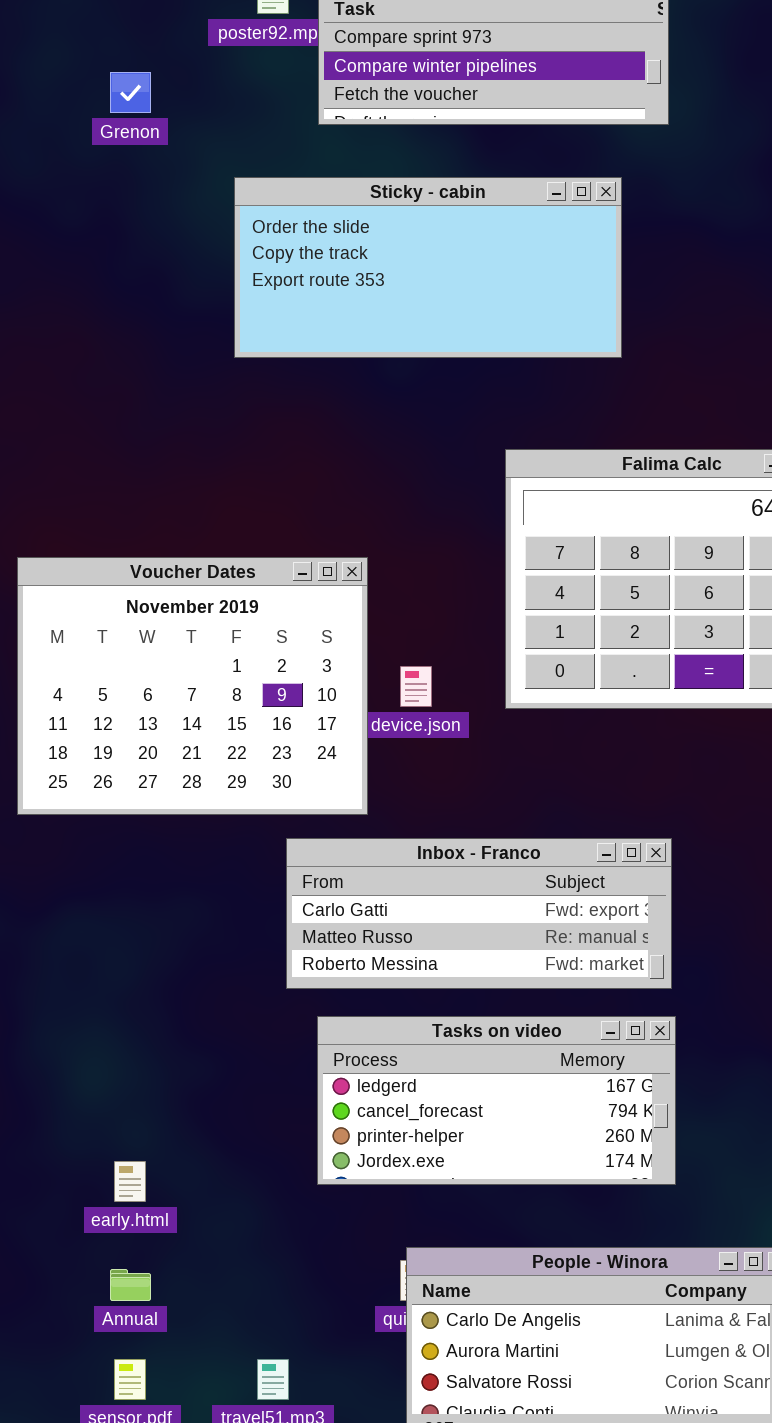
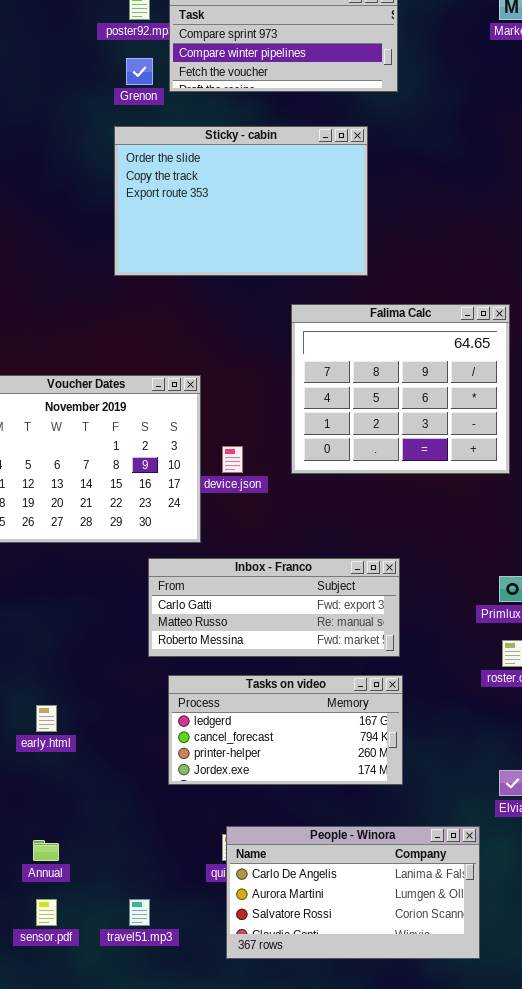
Grenon: [110,72,151,113] -> [126,58,153,85], moved
Sticky - cabin: [234,177,622,358] -> [114,126,368,276], resized
early.html: [114,1161,146,1202] -> [36,705,57,732], moved

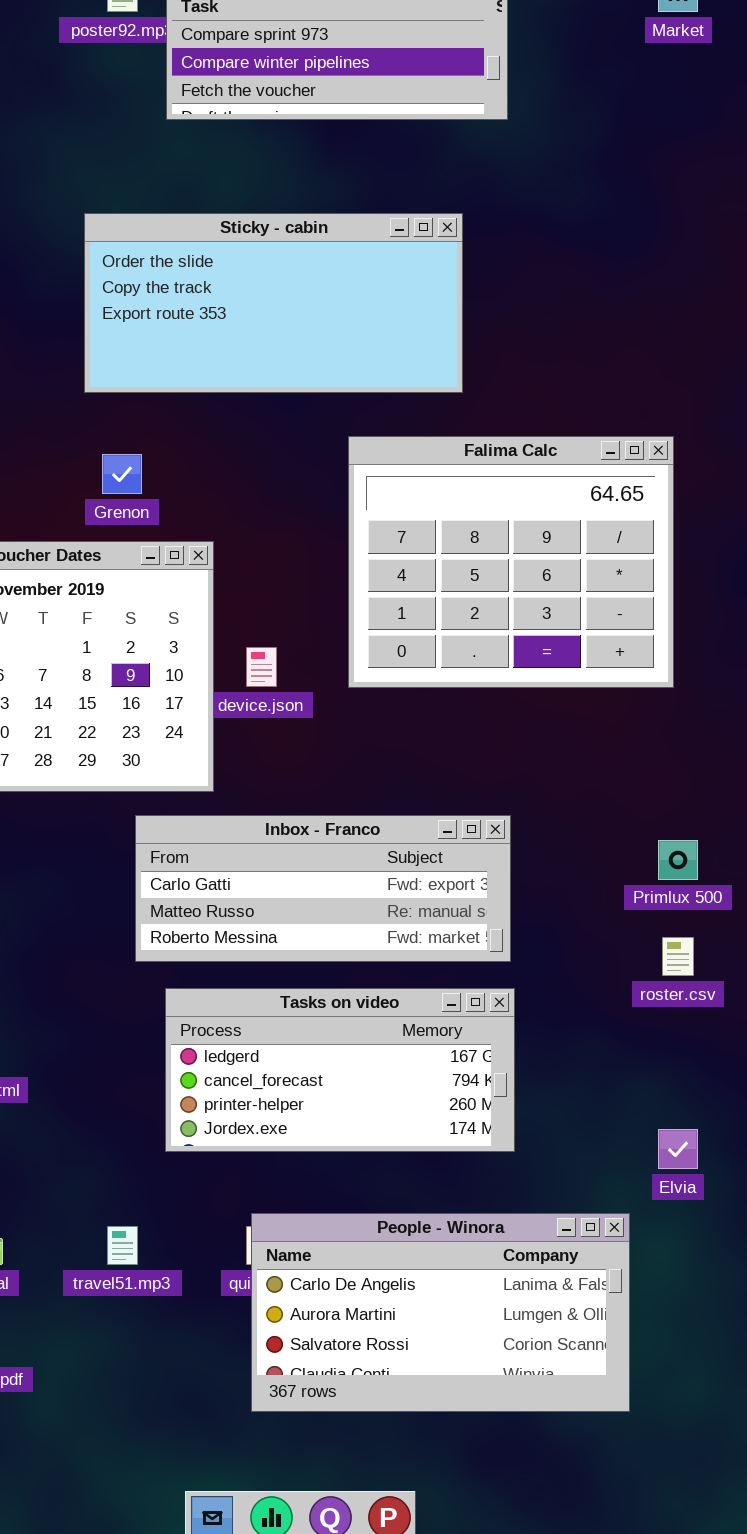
Grenon: [126,58,153,85] -> [102,454,142,494], moved
Sticky - cabin: [114,126,368,276] -> [84,213,463,393], resized
travel51.mp3: [129,899,150,926] -> [107,1226,138,1265], moved

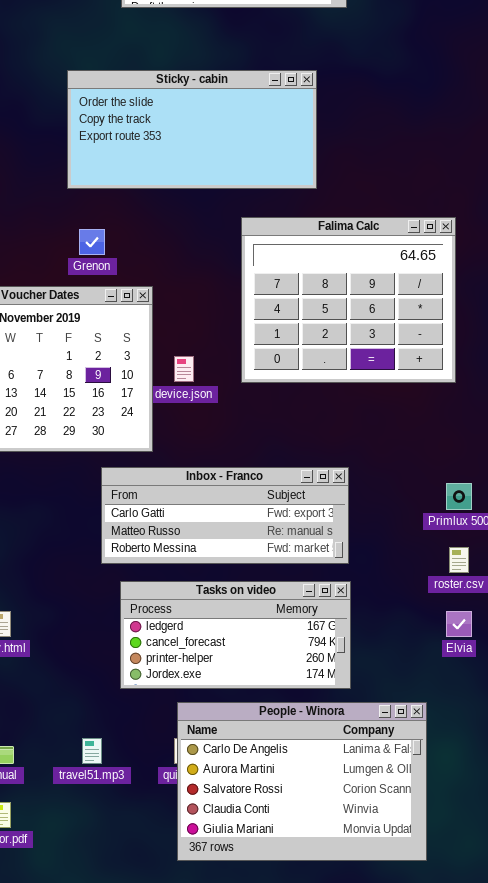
Elvia: [658,1129,698,1169] -> [446,611,472,637], moved
People - Winora: [251,1213,630,1412] -> [177,702,427,861], resized

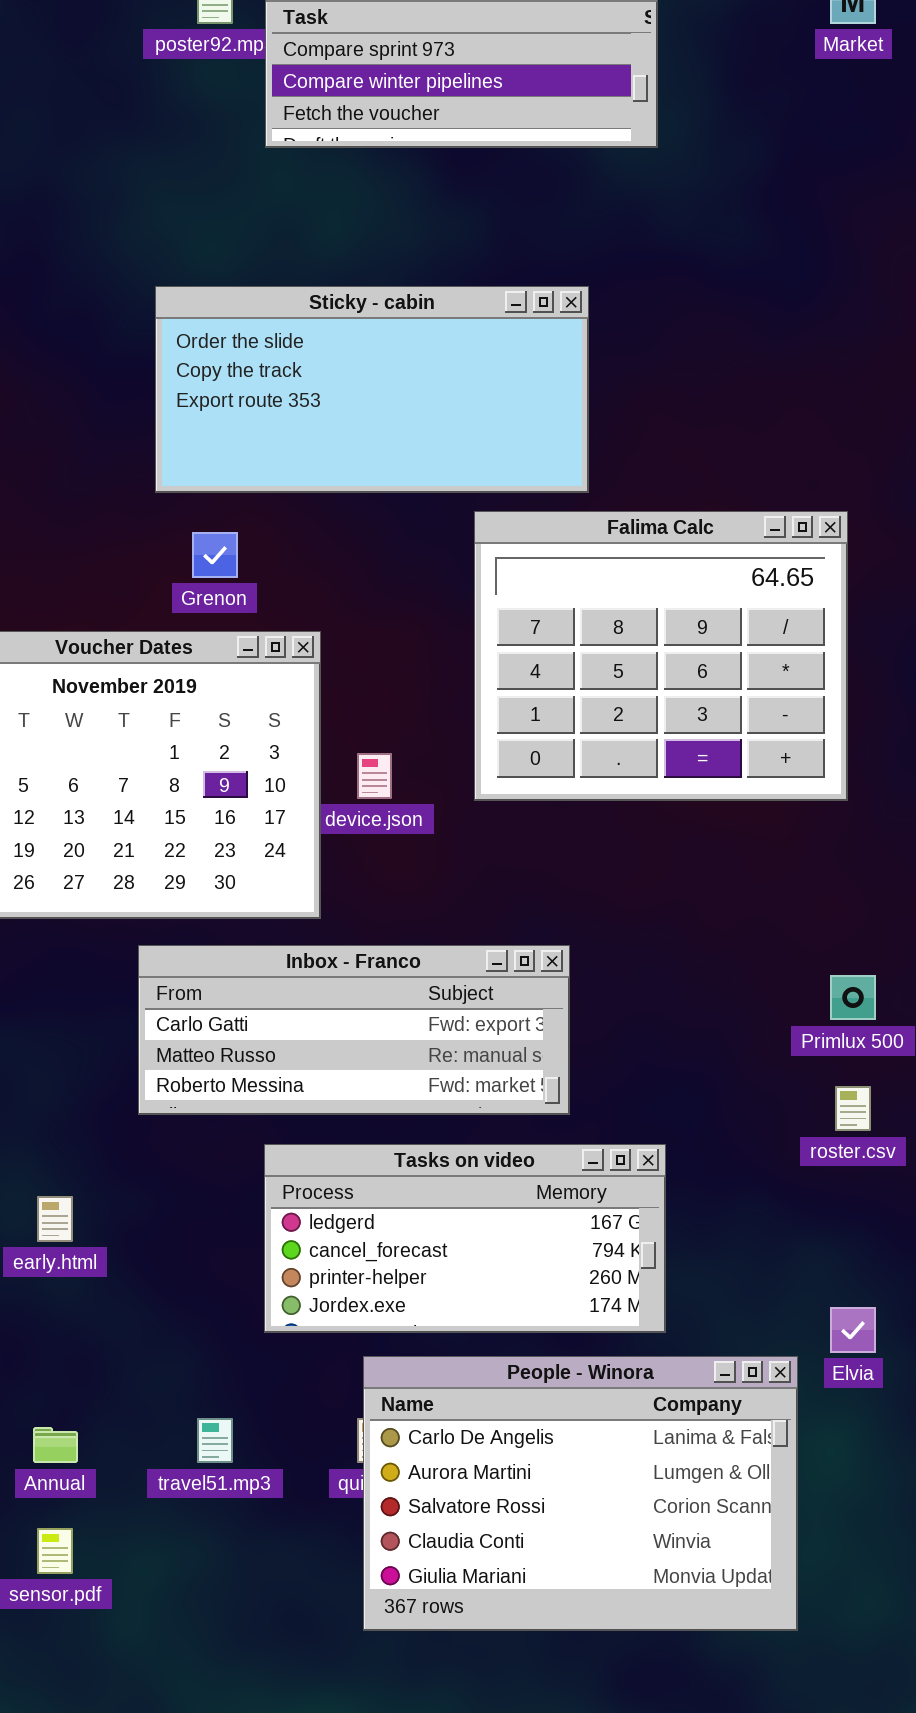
Sticky - cabin: [67,70,317,189] -> [155,286,589,493], moved
Inbox - Franco: [101,467,349,564] -> [138,945,570,1115], moved
Elvia: [446,611,472,637] -> [830,1307,876,1353], moved

